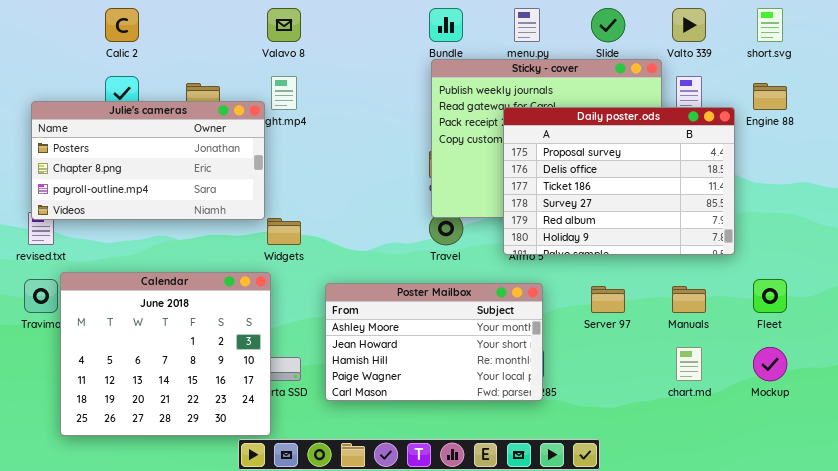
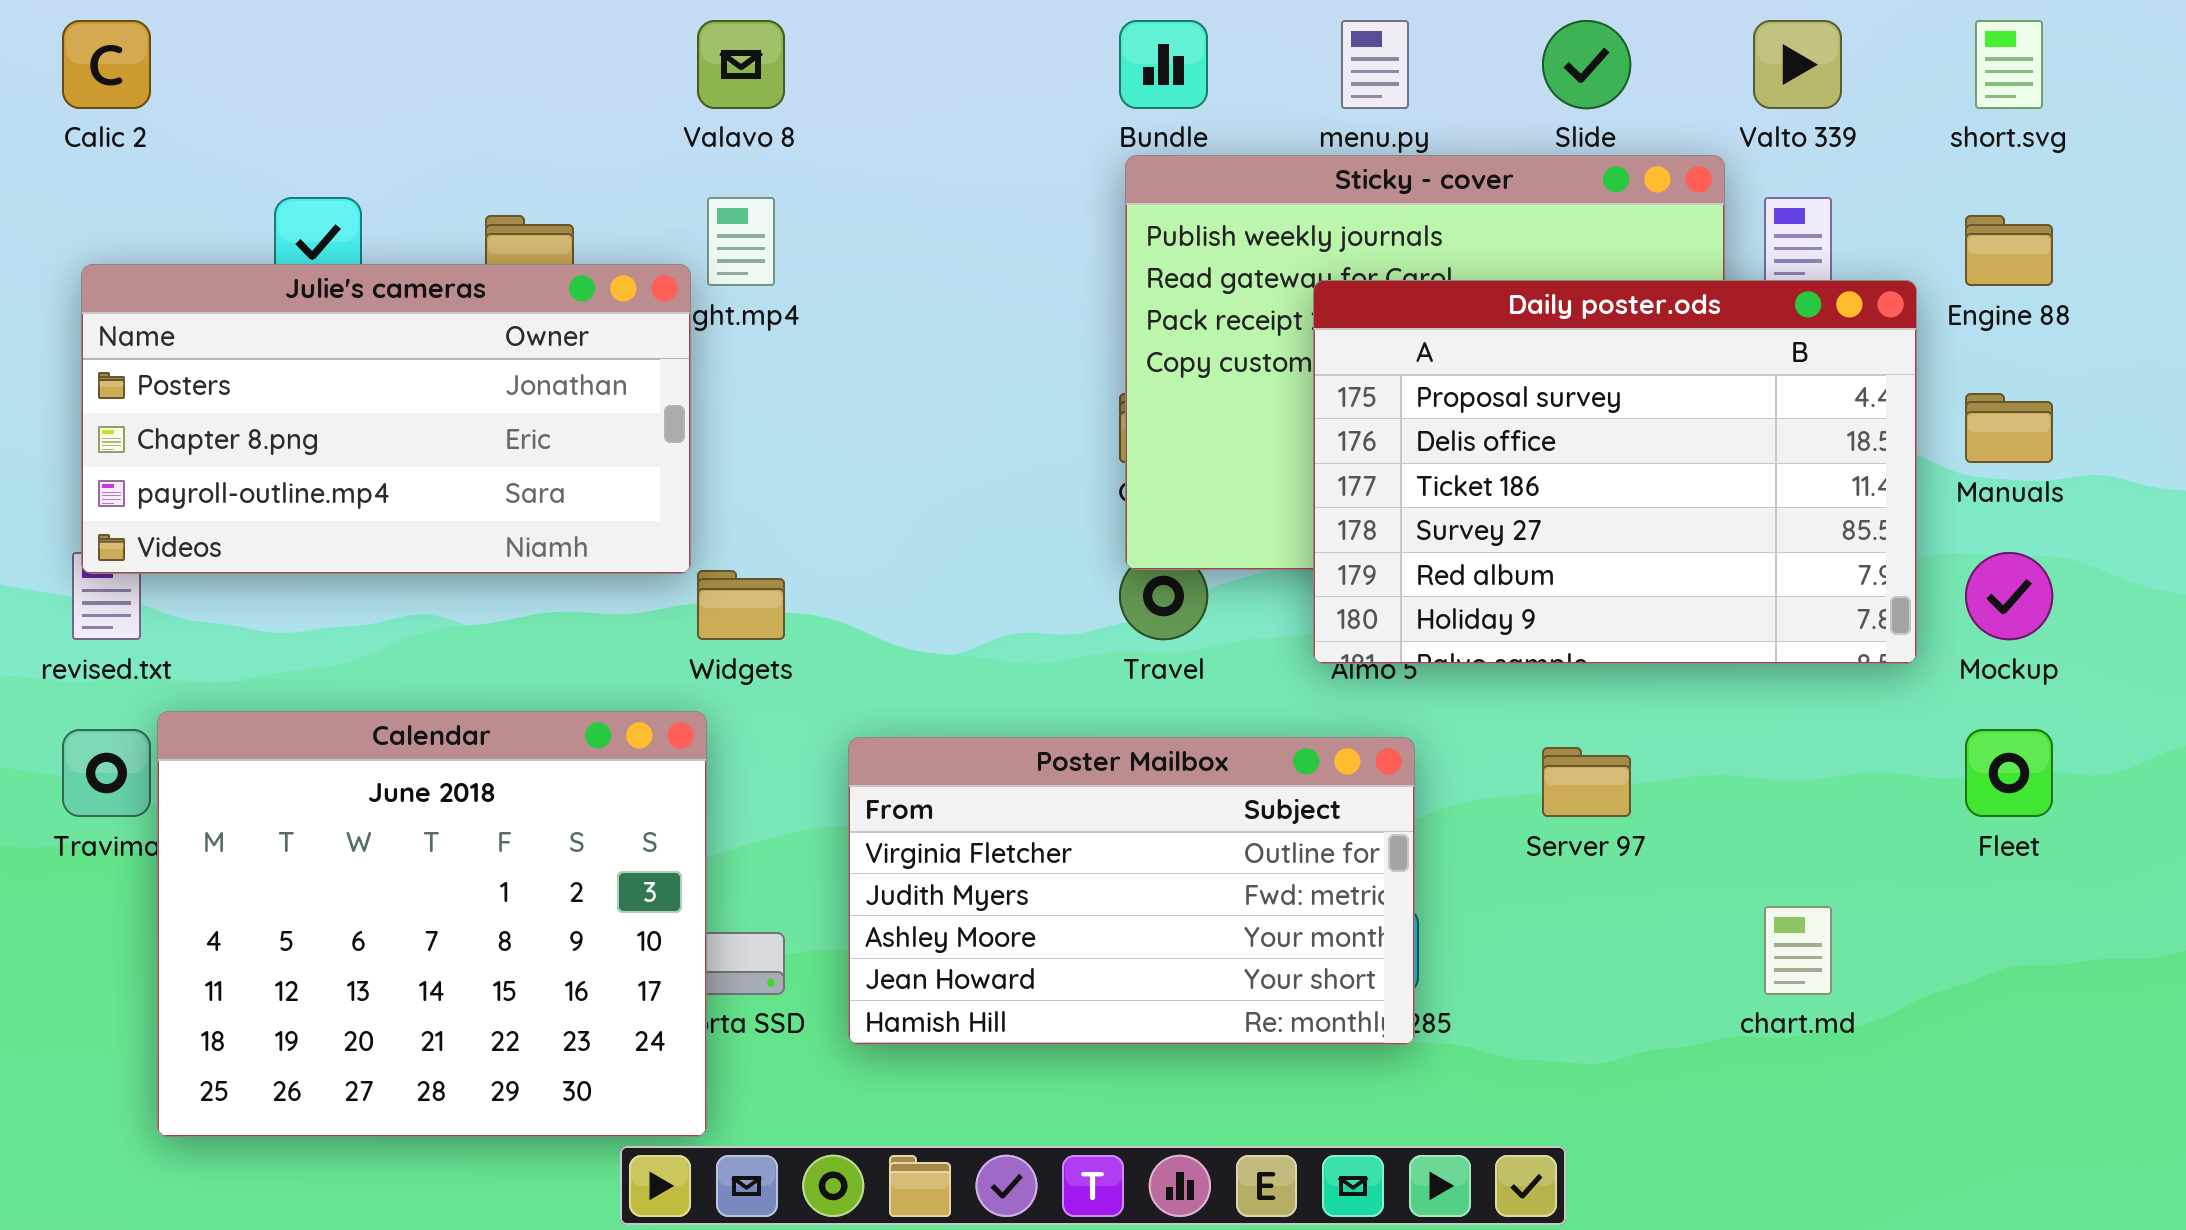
Calic 2: [105,8,139,42] -> [62,20,151,109], moved
Poster Mailbox: [325,283,543,401] -> [848,737,1415,1045], scrolled up 2 rows
Manuals: [672,286,706,313] -> [1965,393,2053,463], moved
Mockup: [753,347,787,381] -> [1965,552,2053,640], moved

